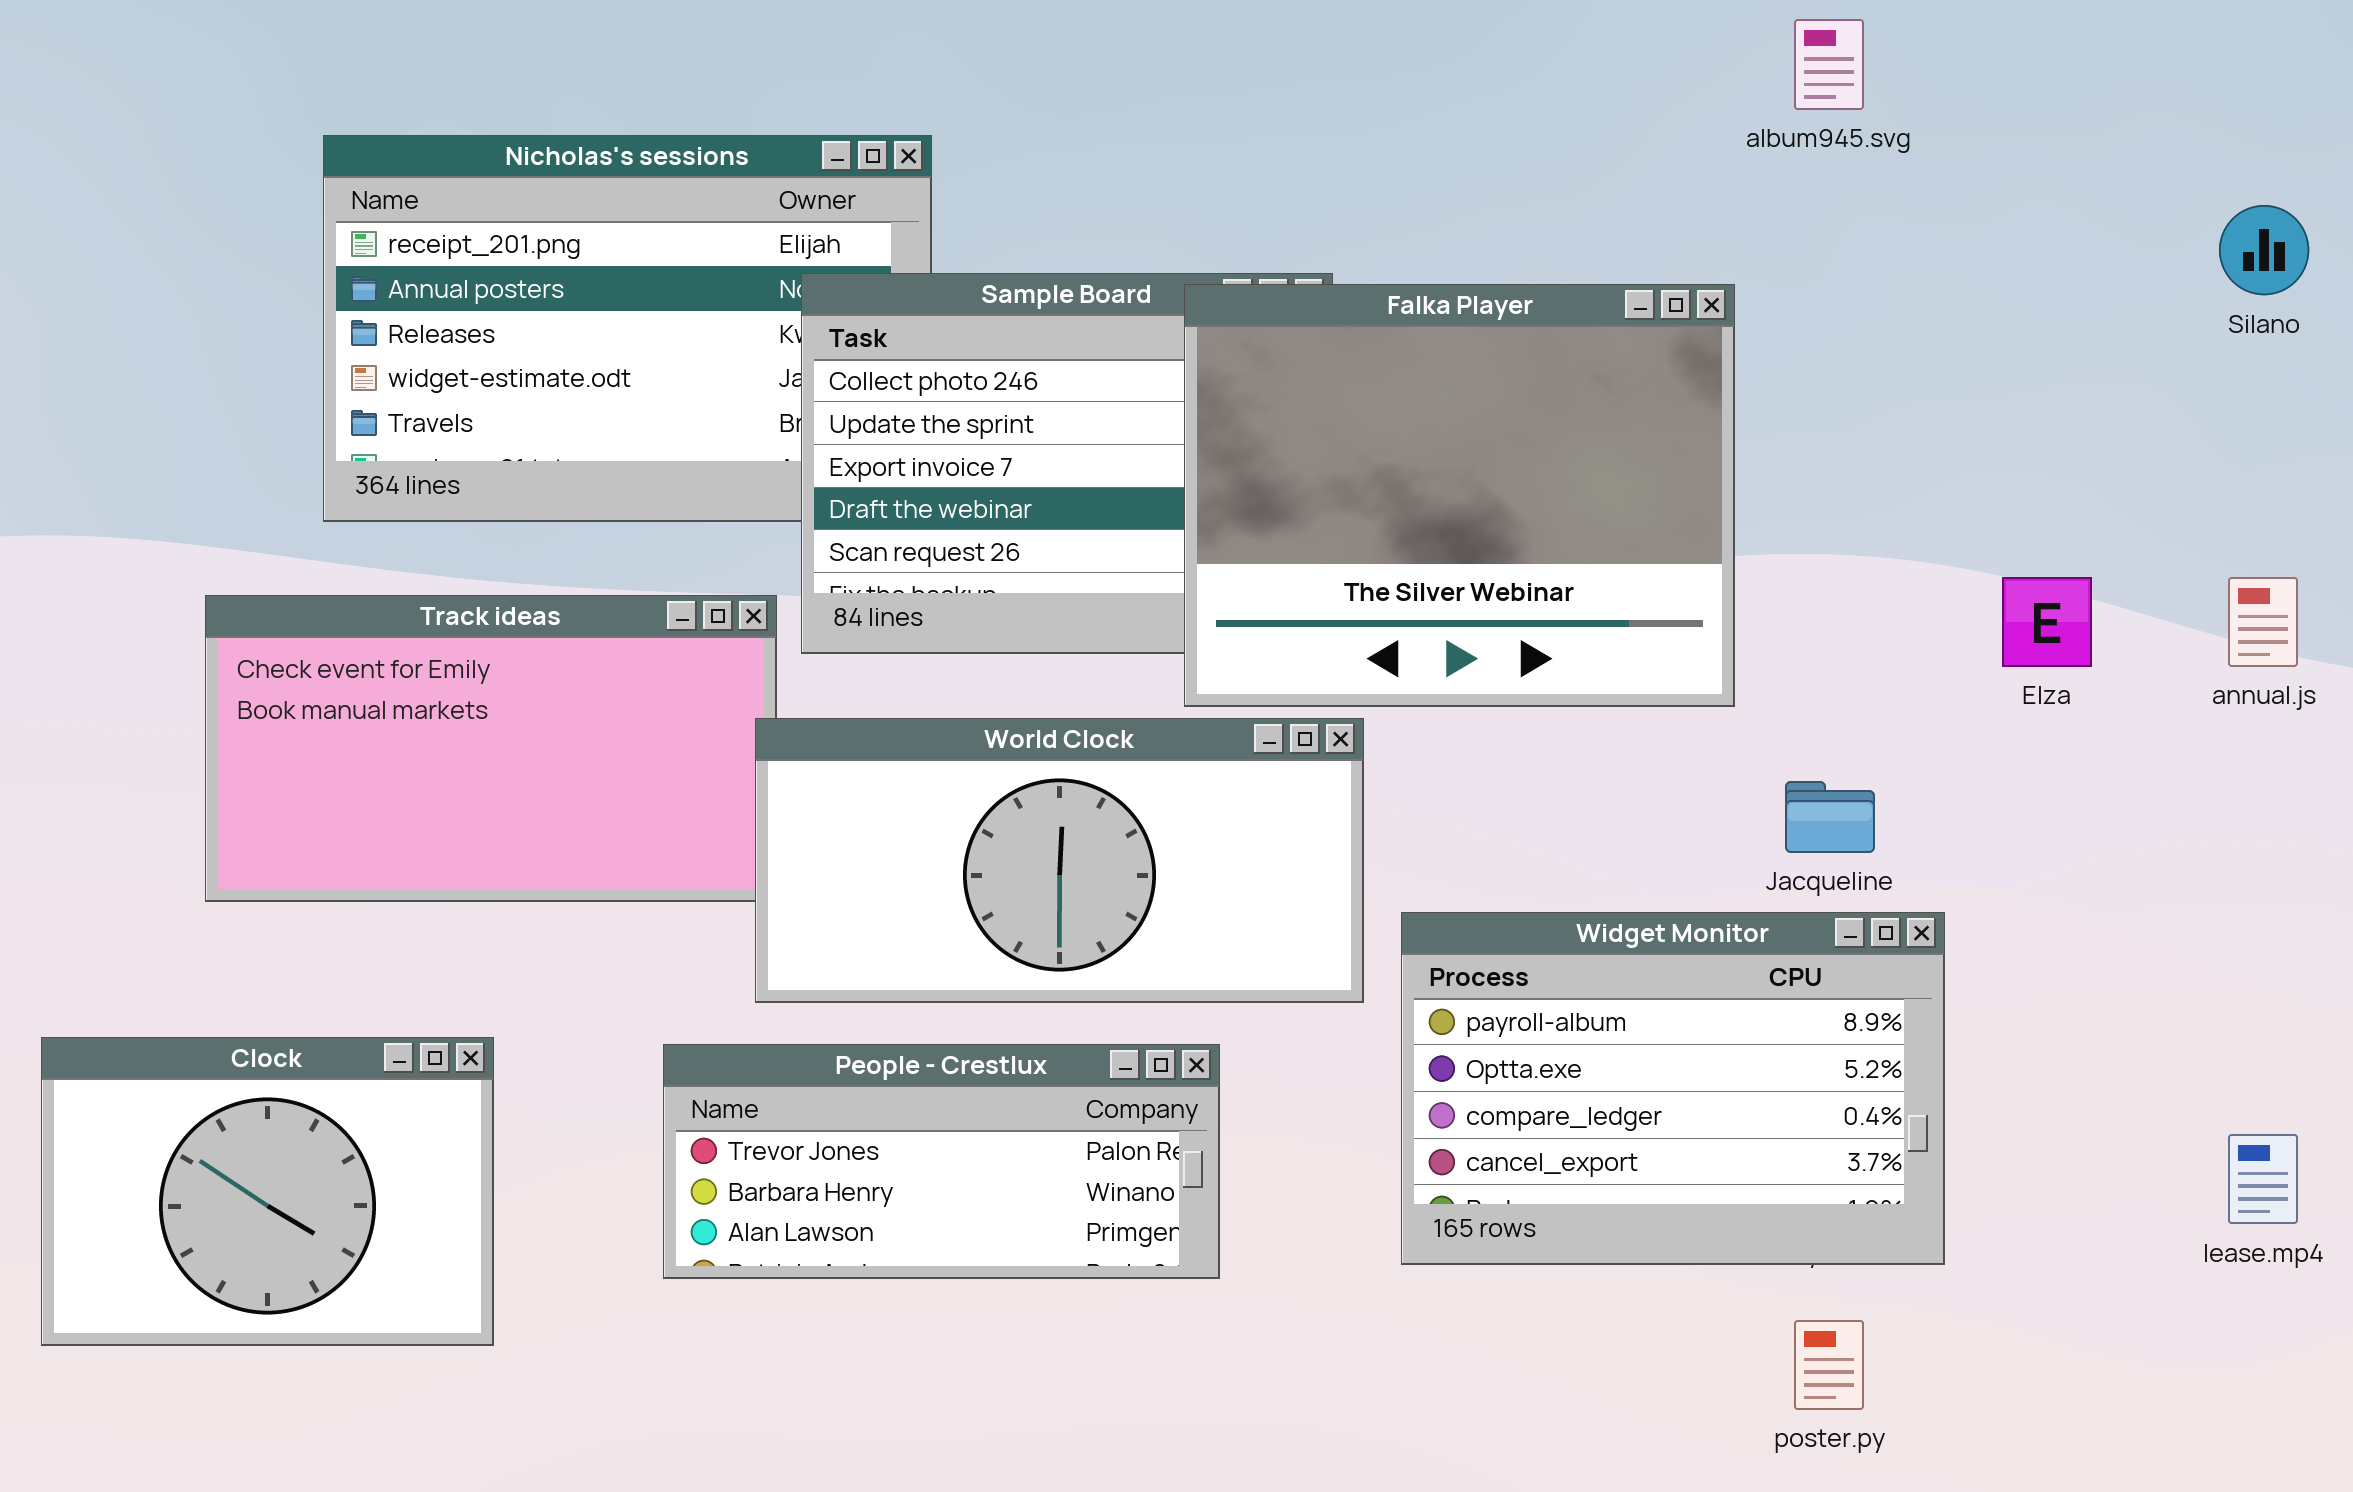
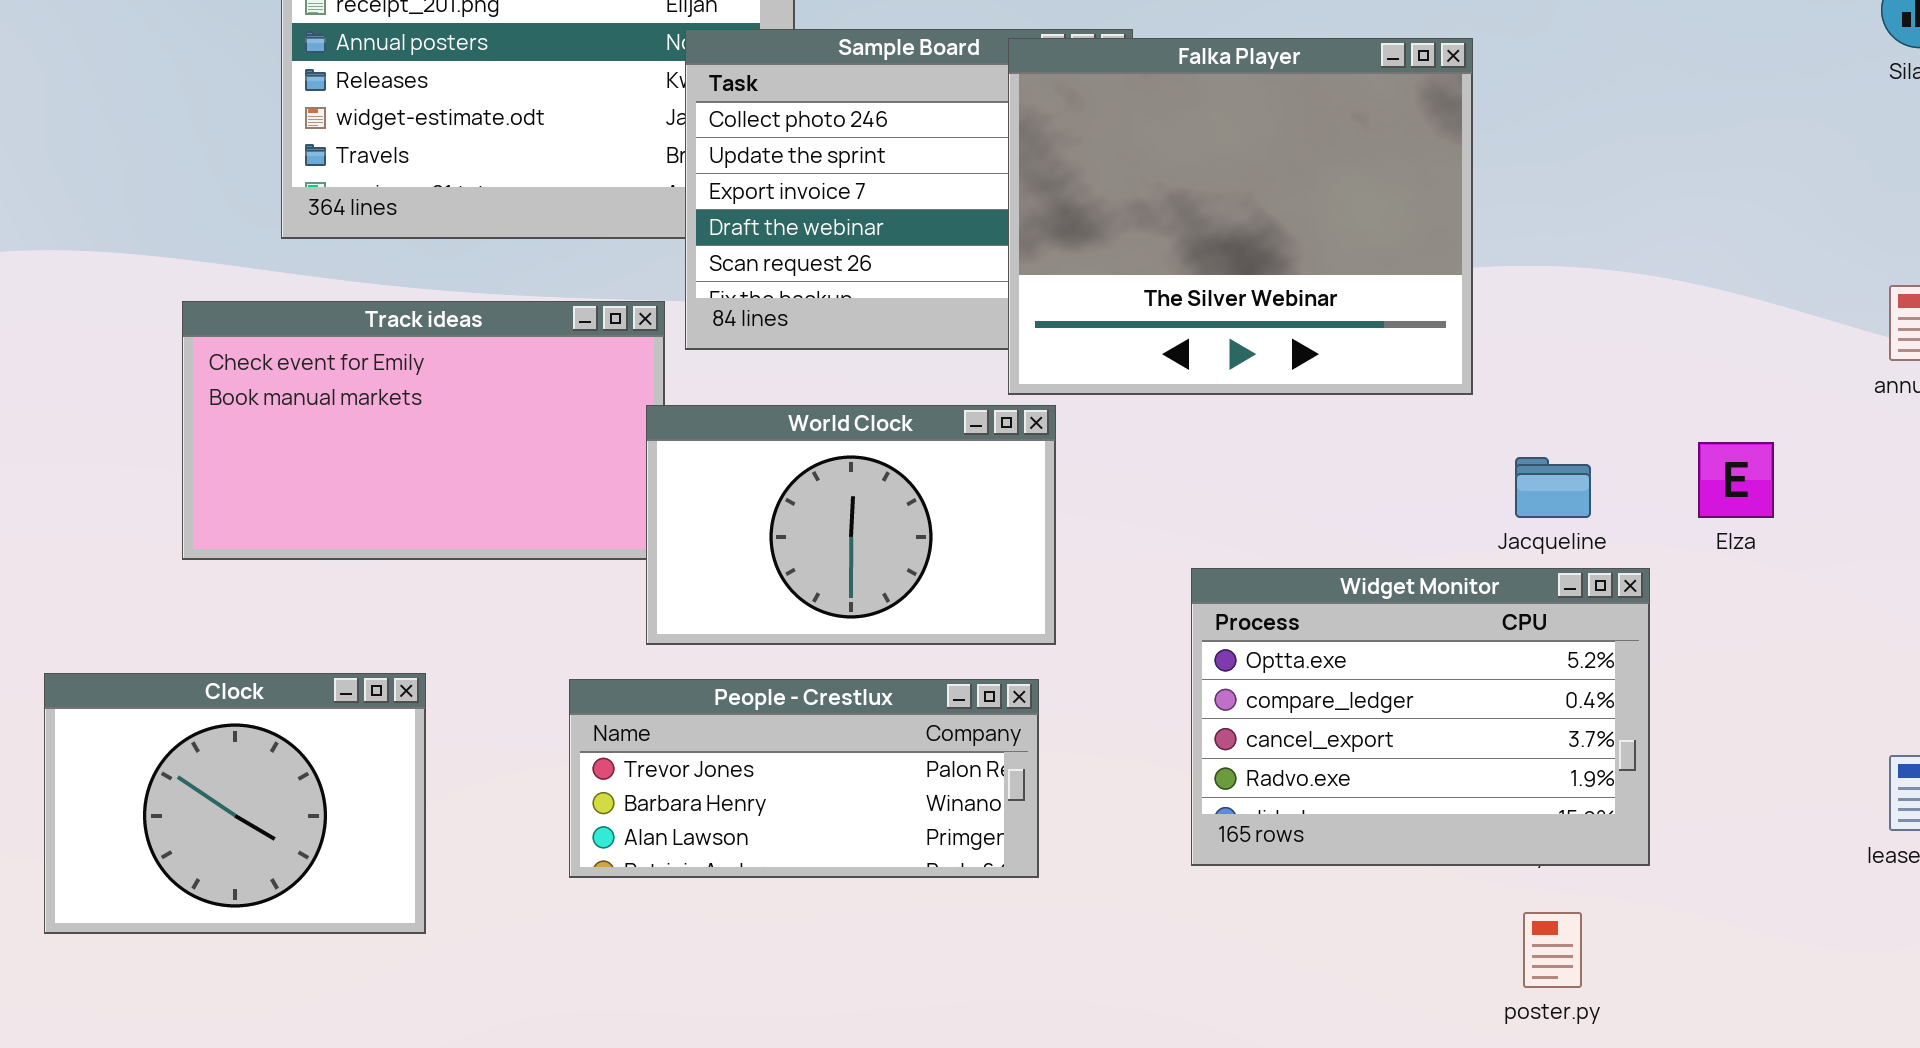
Elza: [2002,577,2092,667] -> [1698,442,1774,518], moved
World Clock: [755,718,1364,1003] -> [646,405,1056,645], resized
Widget Monitor: [1401,912,1945,1265] -> [1191,568,1650,866], scrolled down 1 row

